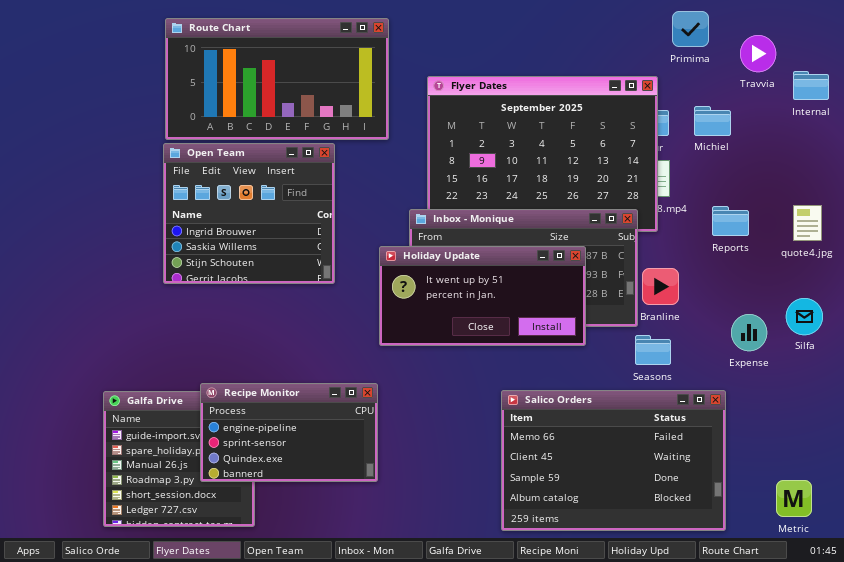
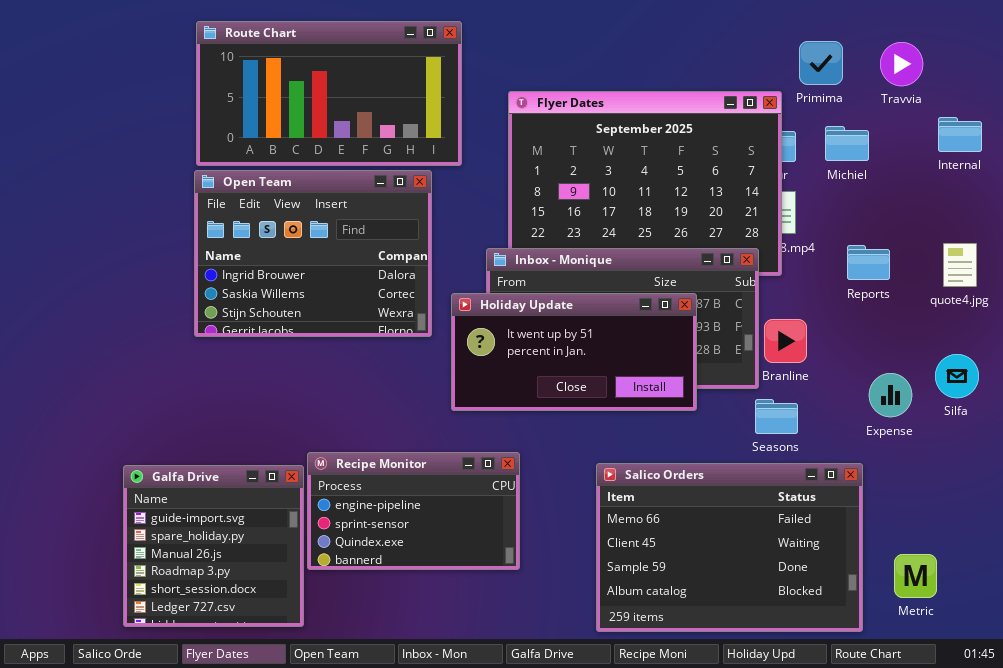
Primima: [672,11,709,47] -> [799,41,843,85], moved
Internal: [793,71,829,100] -> [938,117,982,152], moved
Open Team: [163,143,335,284] -> [194,170,432,337], resized
Recipe Monitor: [200,383,378,482] -> [307,452,520,570], moved
Metric: [776,480,812,517] -> [894,554,937,598], moved

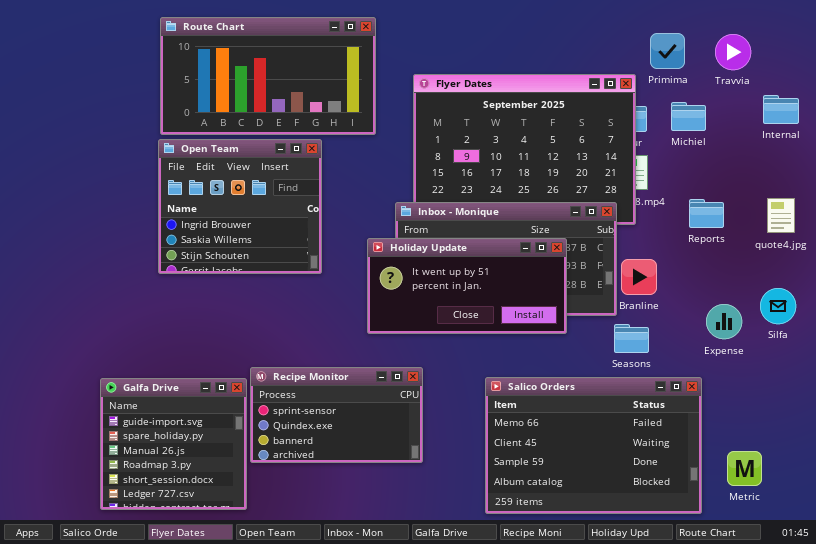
Open Team: [194,170,432,337] -> [158,139,322,274], resized
Recipe Monitor: [307,452,520,570] -> [250,367,423,463], scrolled down 1 row

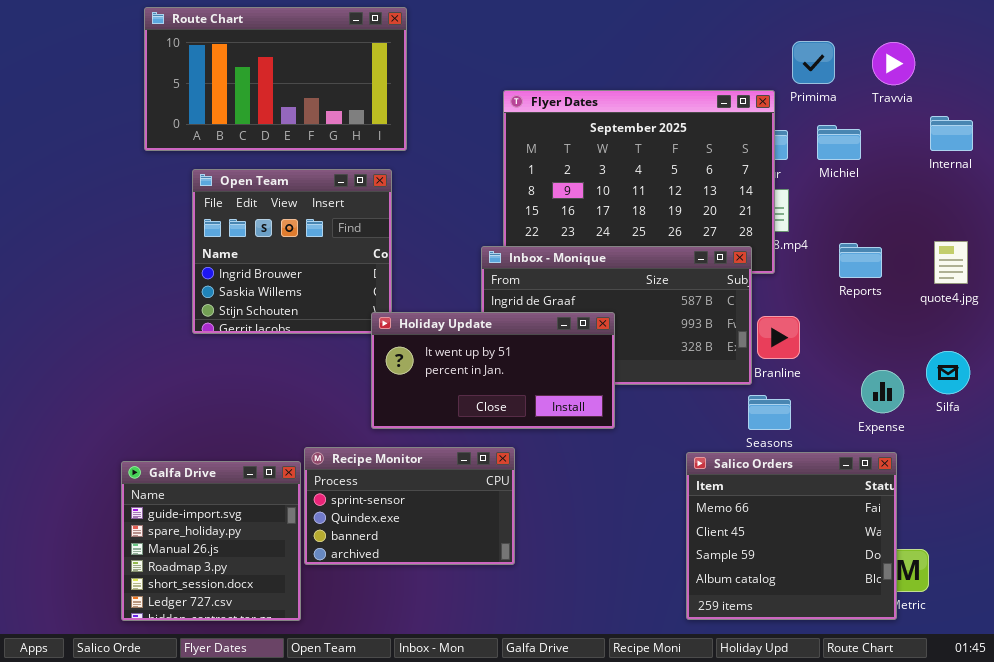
Route Chart: [160,17,376,135] -> [144,7,407,151], moved
Holiday Update: [367,238,567,334] -> [371,312,615,429], moved
Salico Orders: [485,377,702,514] -> [686,452,897,620], moved, resized

